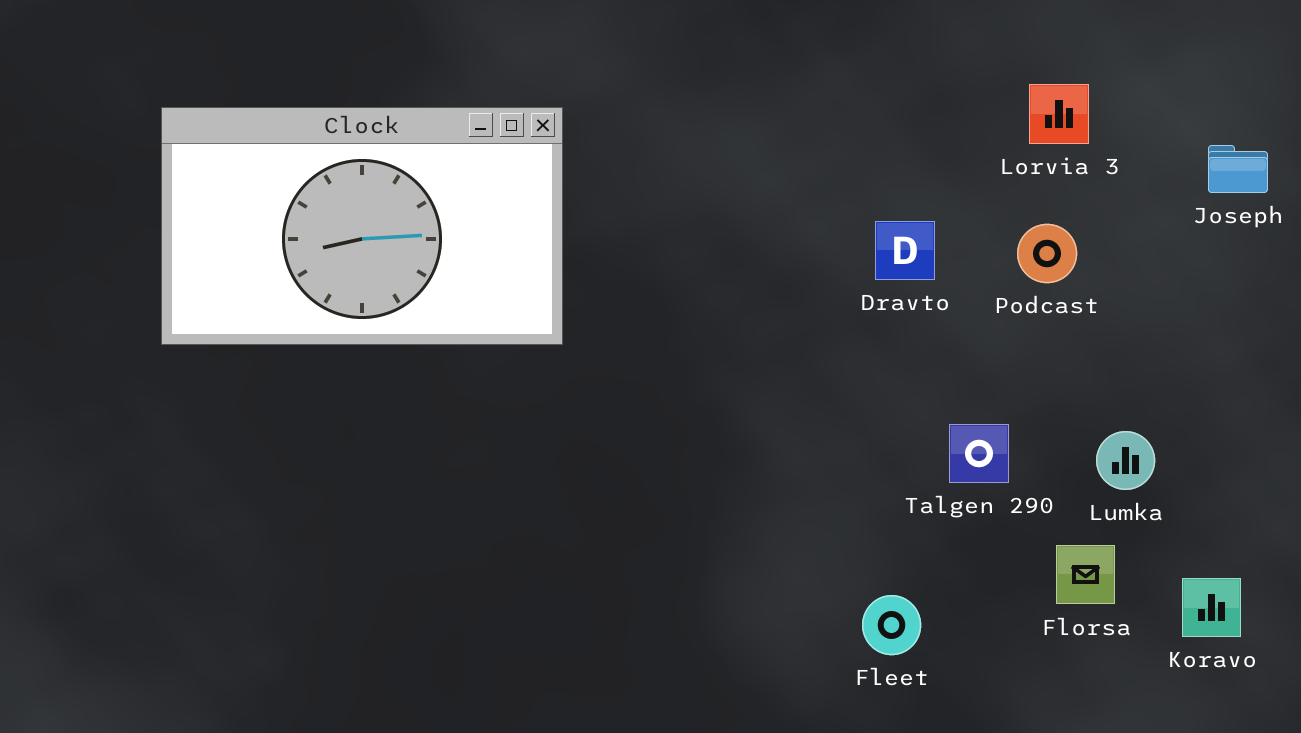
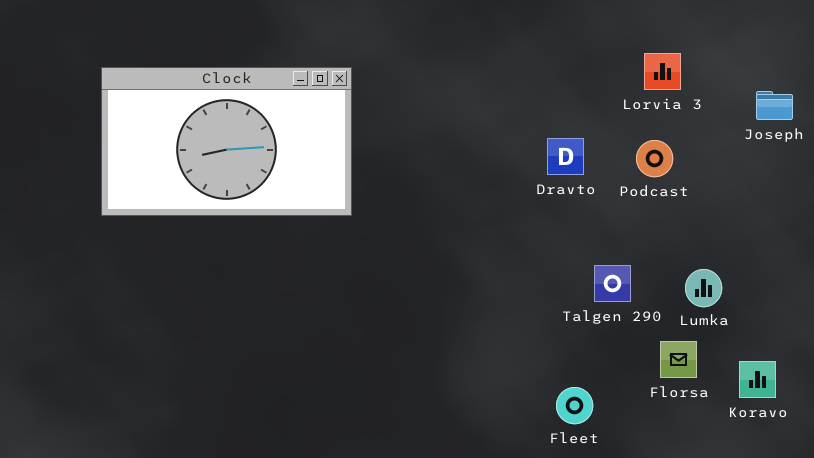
Fleet: [862,595,921,655] -> [556,387,593,424], moved

